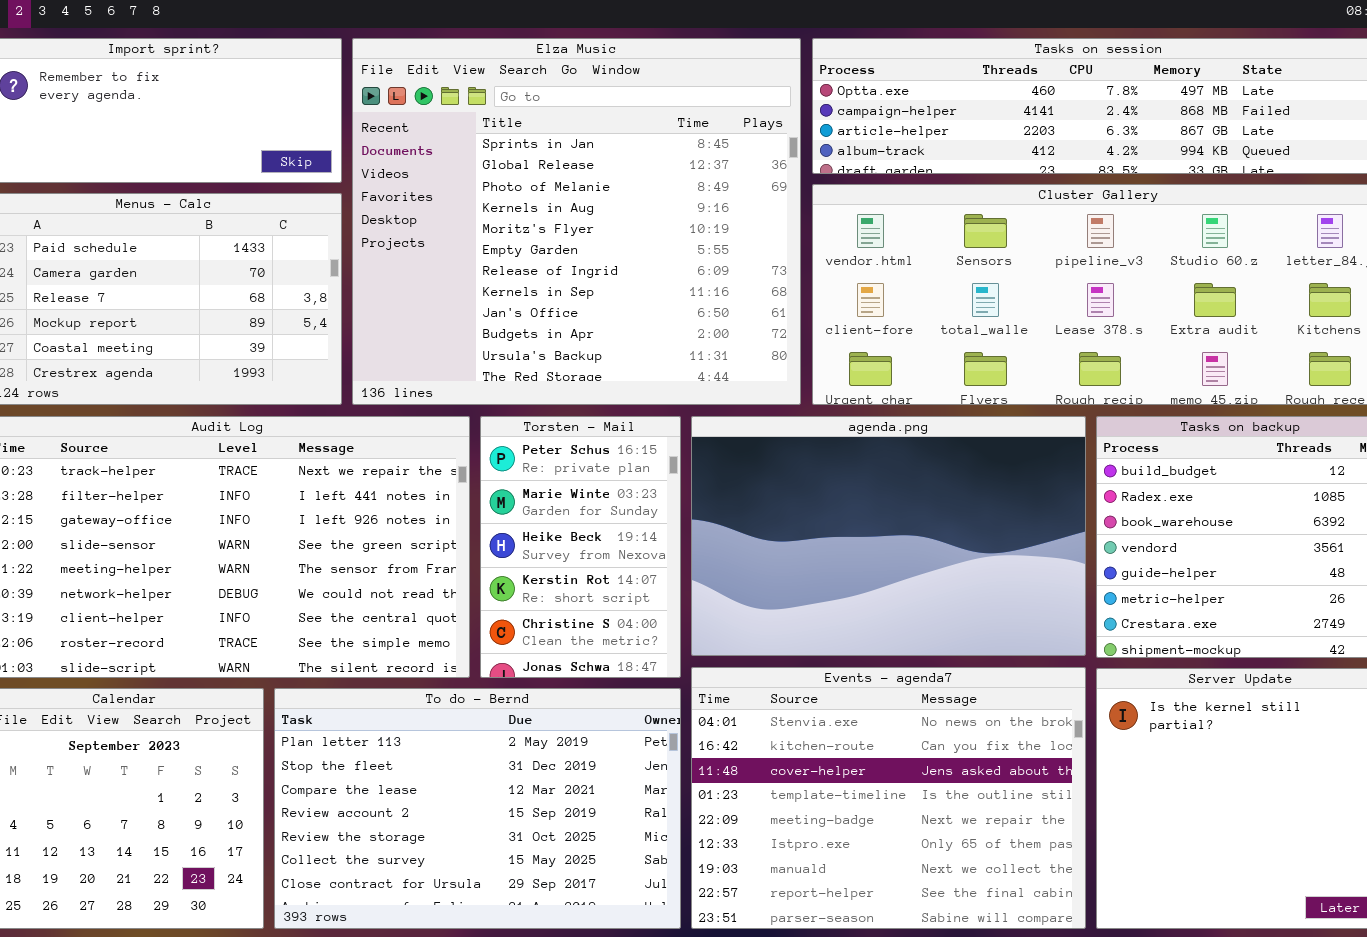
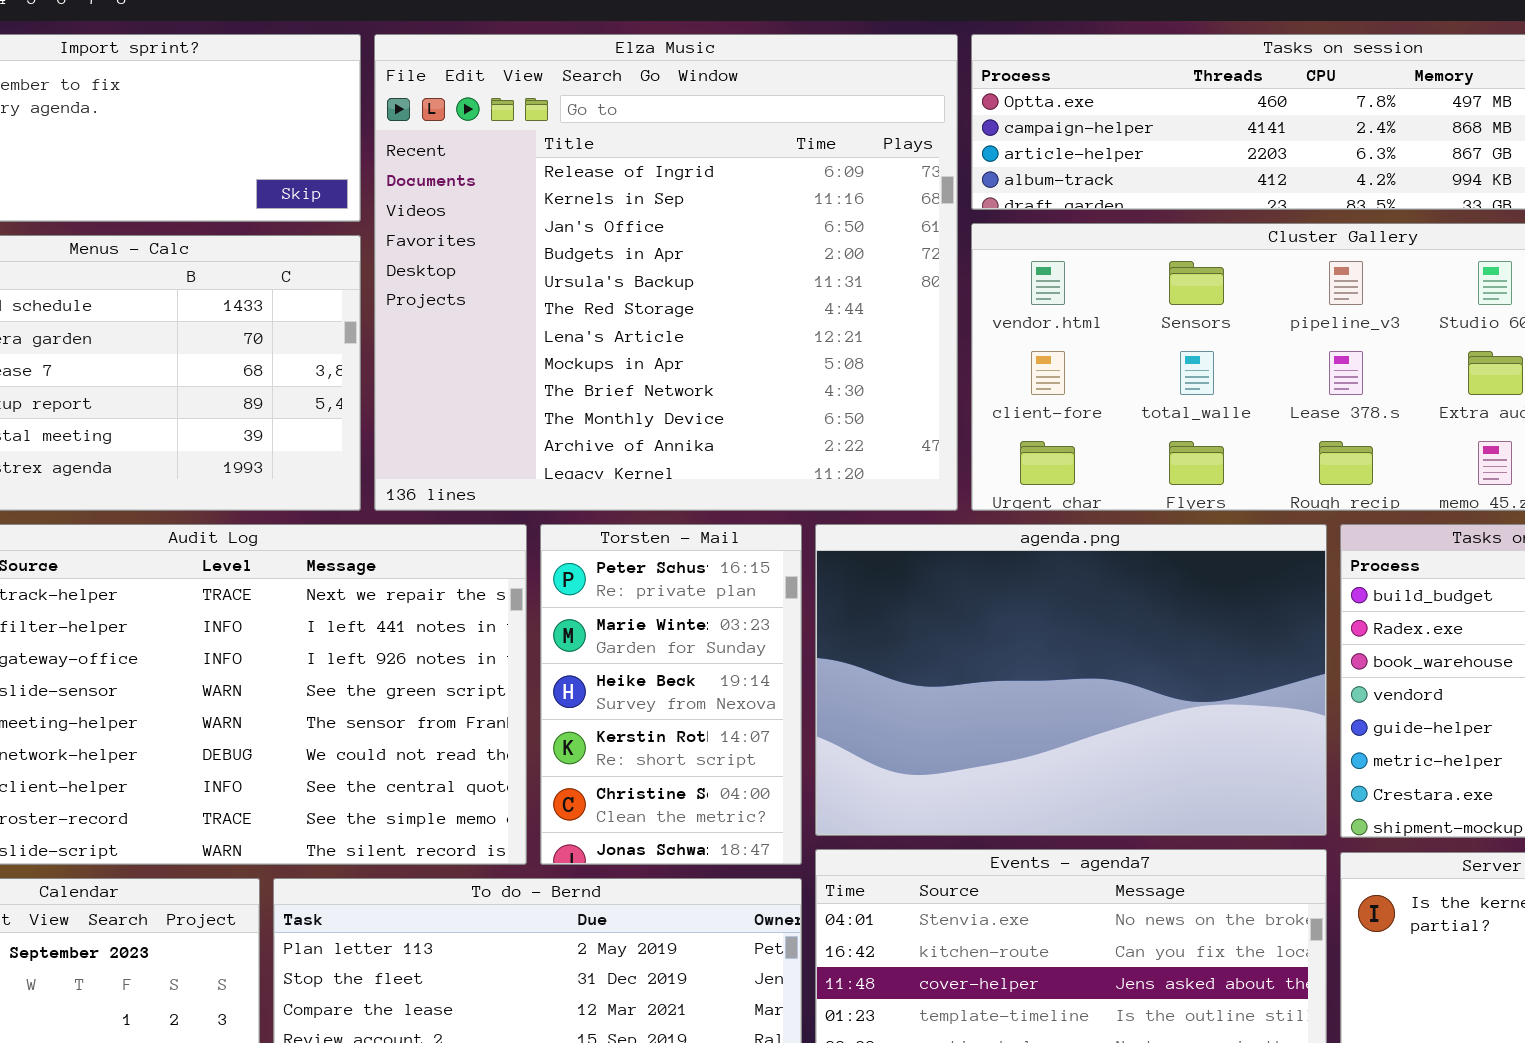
Elza Music: [352,38,801,405] -> [374,34,958,511], scrolled down 6 rows

